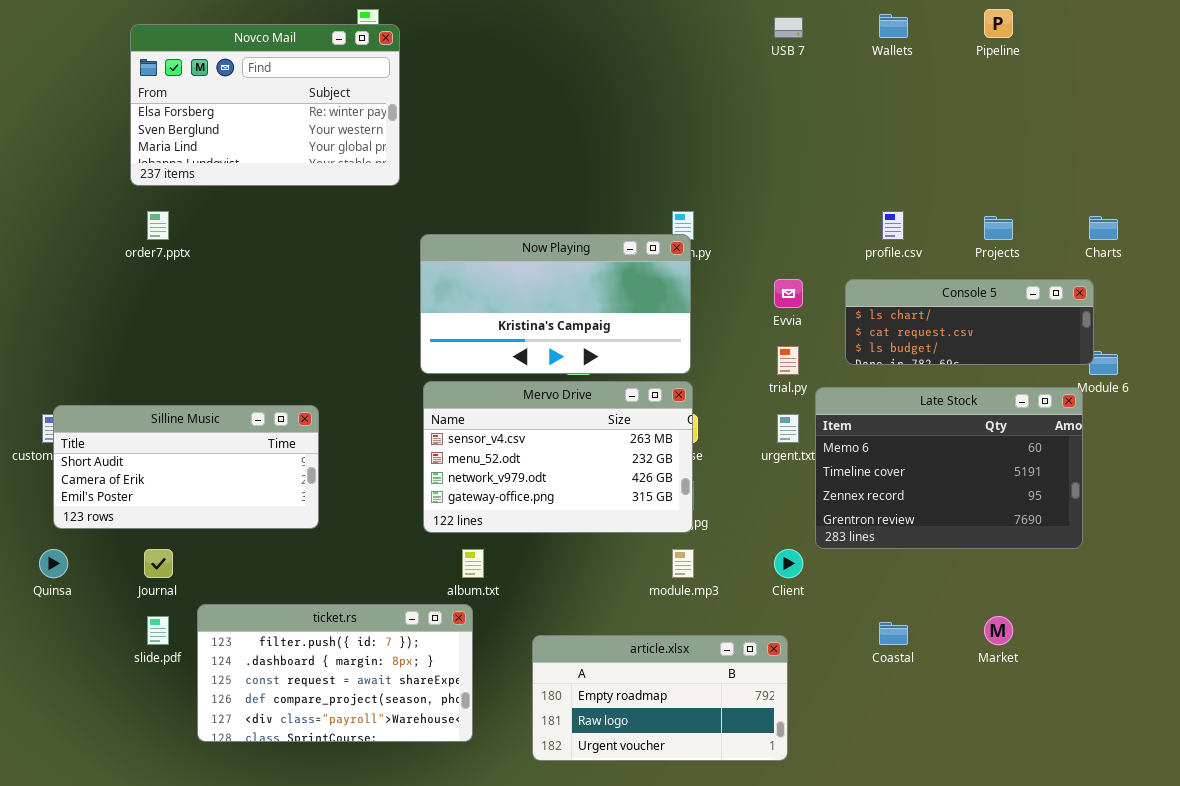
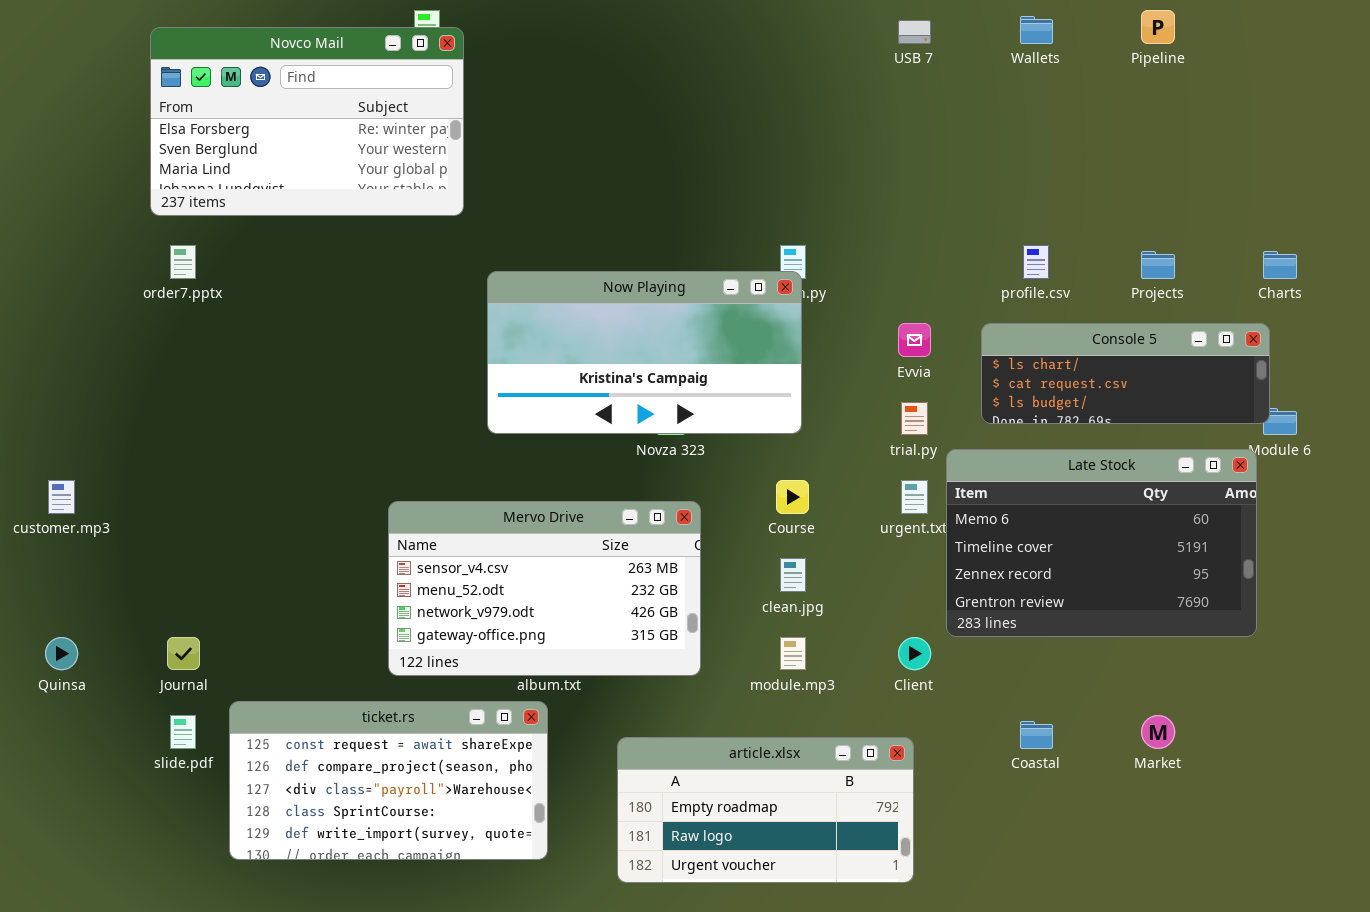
Mervo Drive: [423,381,693,533] -> [388,501,701,676], moved
Silline Music: [53,405,319,529] -> none, closed
ticket.rs: [197,604,473,742] -> [229,701,548,860], scrolled down 2 rows

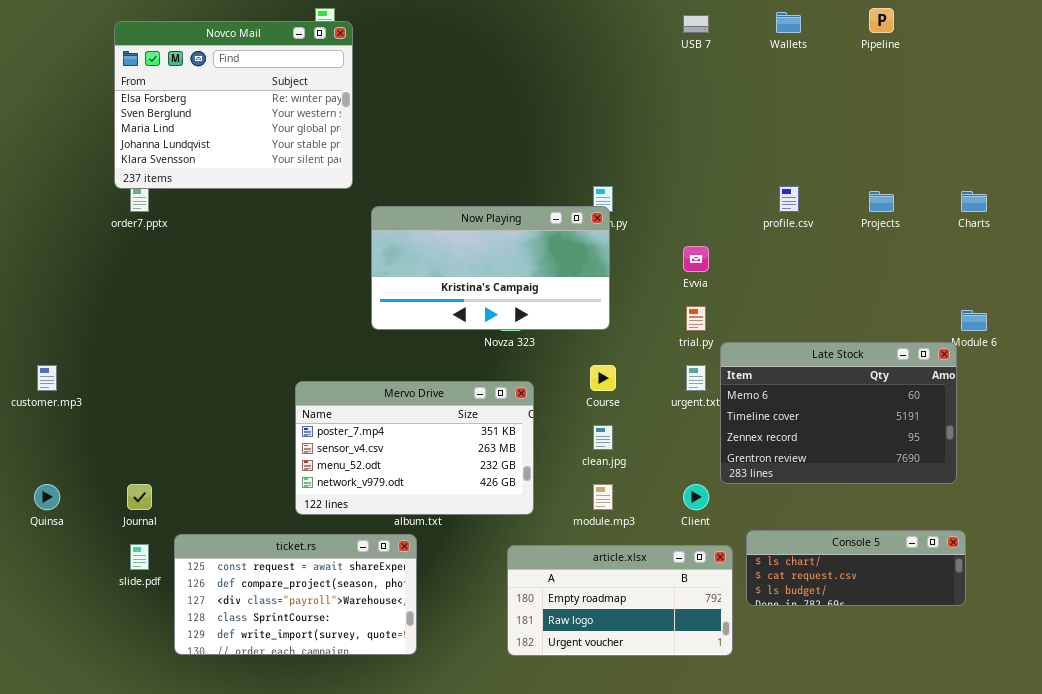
Novco Mail: [150,27,464,216] -> [114,21,353,189], resized
Console 5: [981,323,1270,424] -> [746,530,966,606], moved
Mervo Drive: [388,501,701,676] -> [295,381,534,515], scrolled up 1 row
article.xlsx: [617,737,914,883] -> [507,545,733,656], moved

